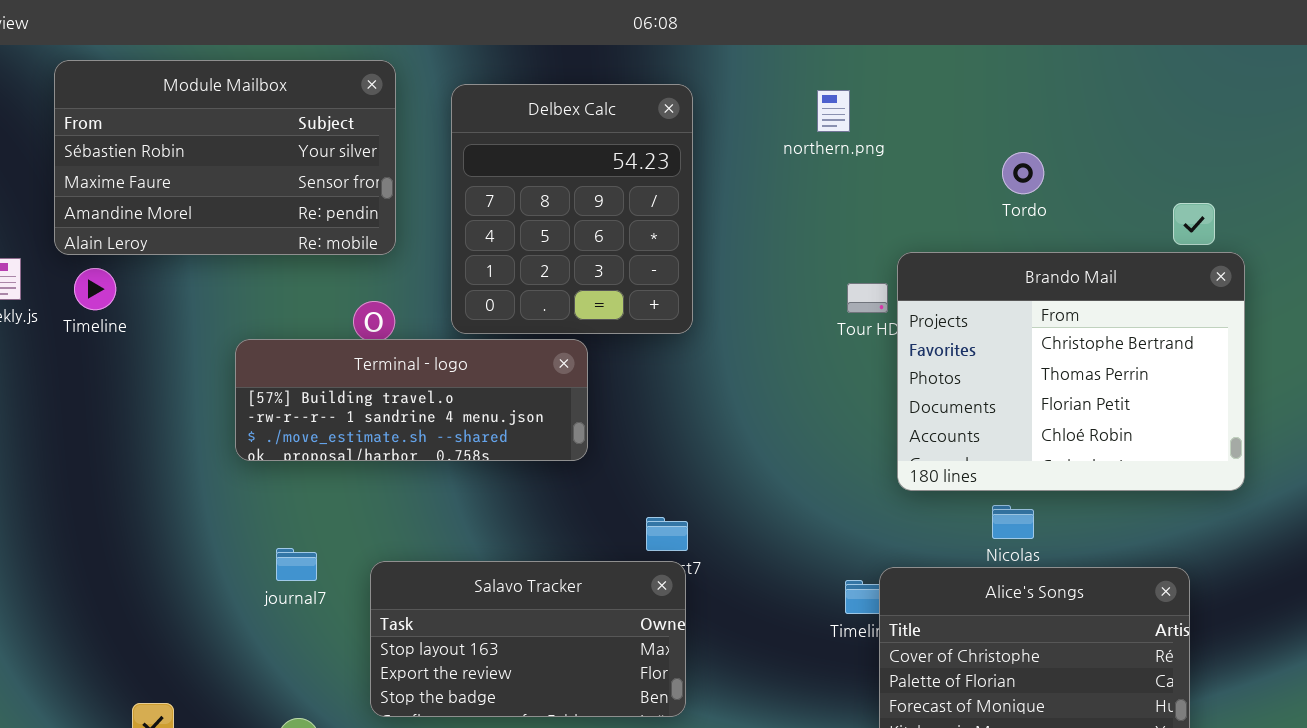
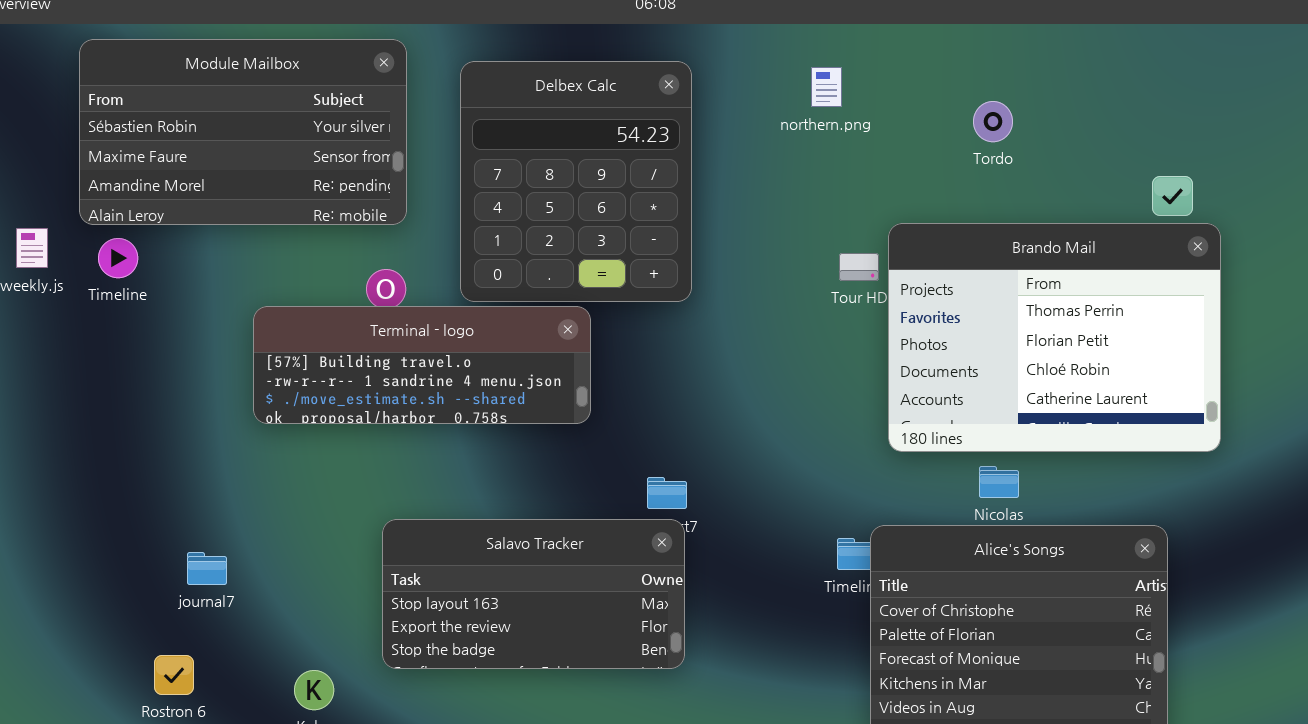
Tordo: [1002,152,1044,194] -> [973,101,1013,142], moved
Brando Mail: [897,252,1245,491] -> [888,223,1221,452], scrolled down 1 row
journal7: [276,548,317,581] -> [187,552,227,585], moved

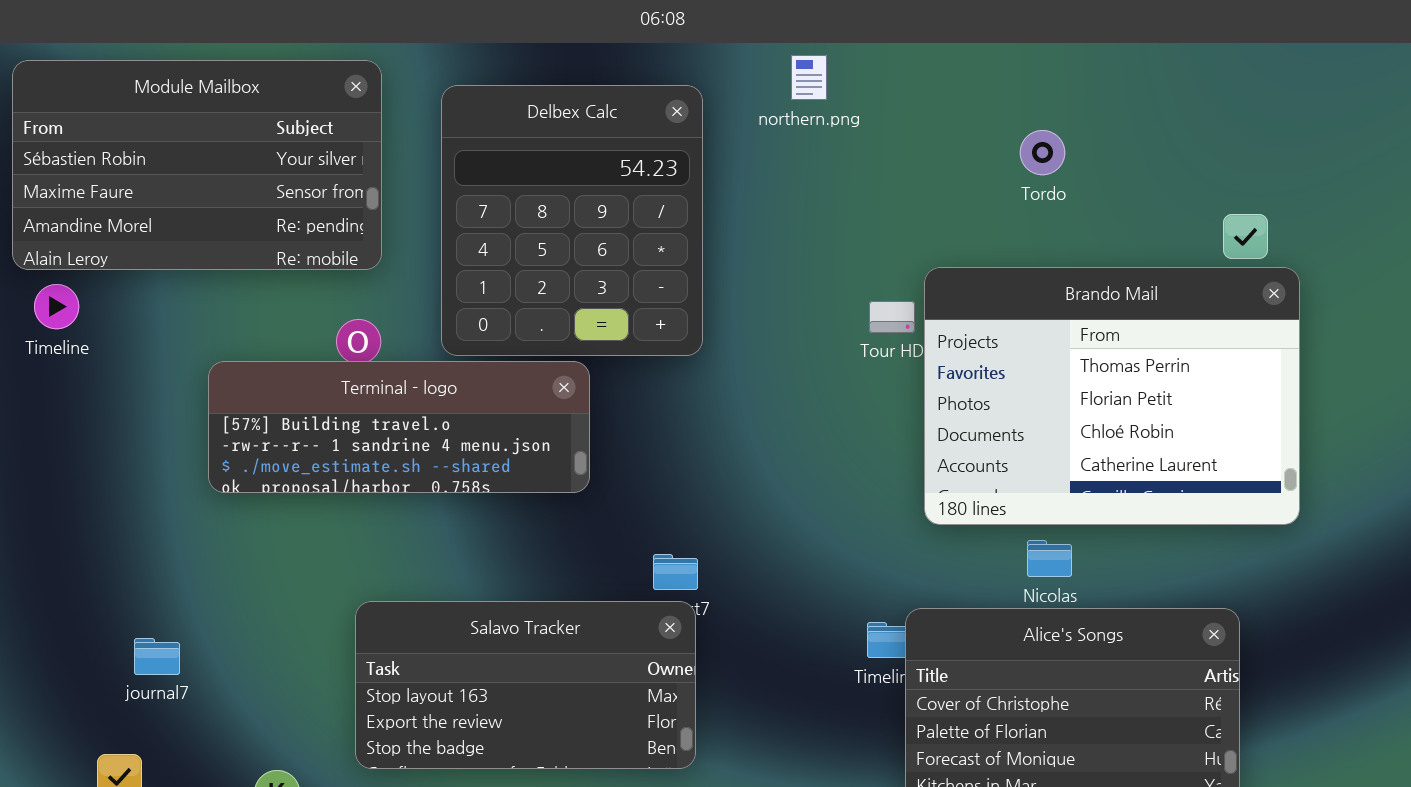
northern.png: [811,67,842,107] -> [791,55,827,100], moved

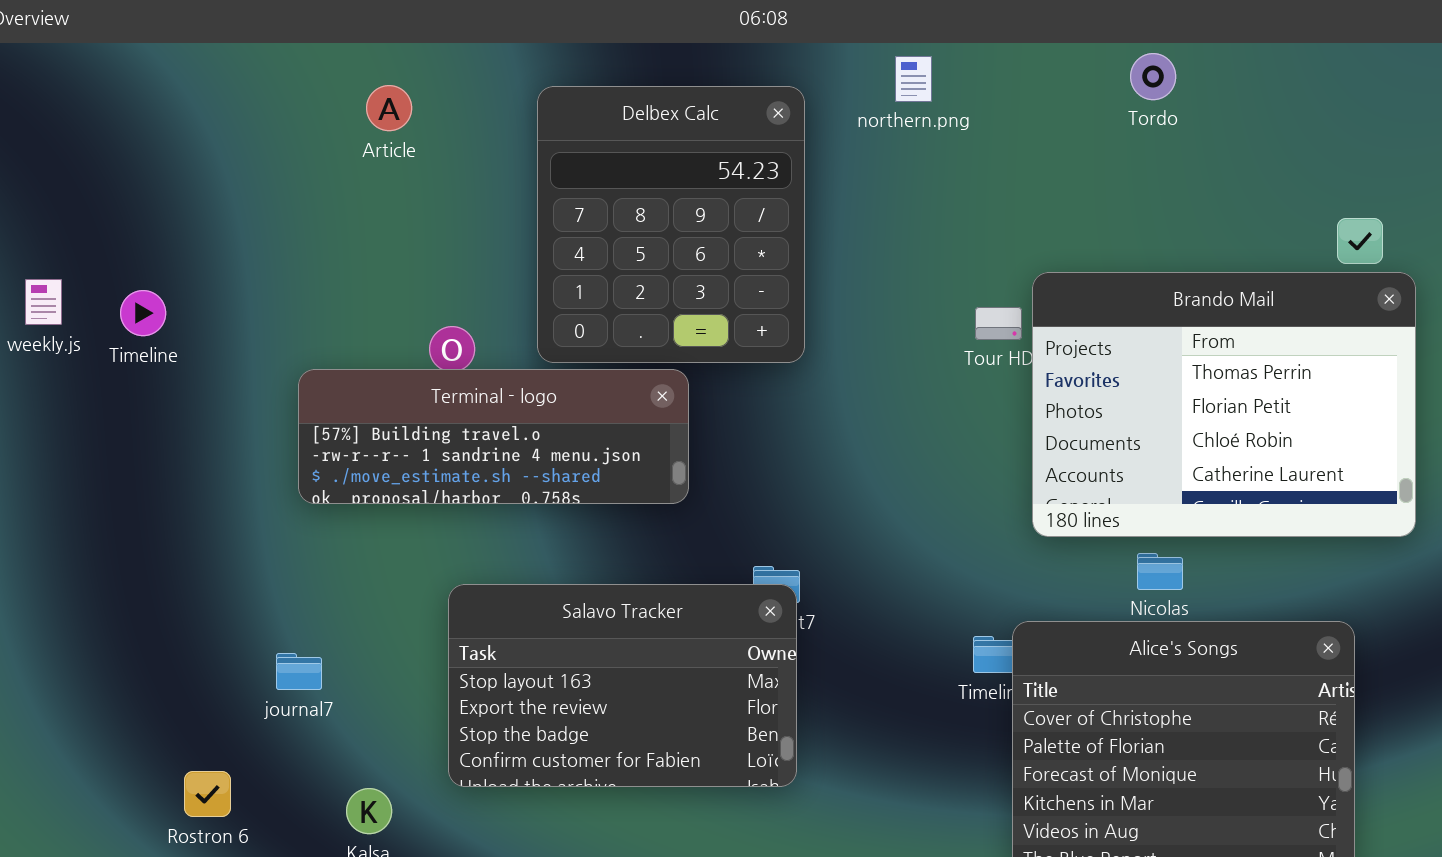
Module Mailbox: [12,60,382,270] -> none, closed
Tordo: [1020,130,1065,175] -> [1130,53,1176,100], moved
Salavo Tracker: [355,601,696,769] -> [448,584,797,787], resized
journal7: [134,638,180,675] -> [276,653,322,690], moved

